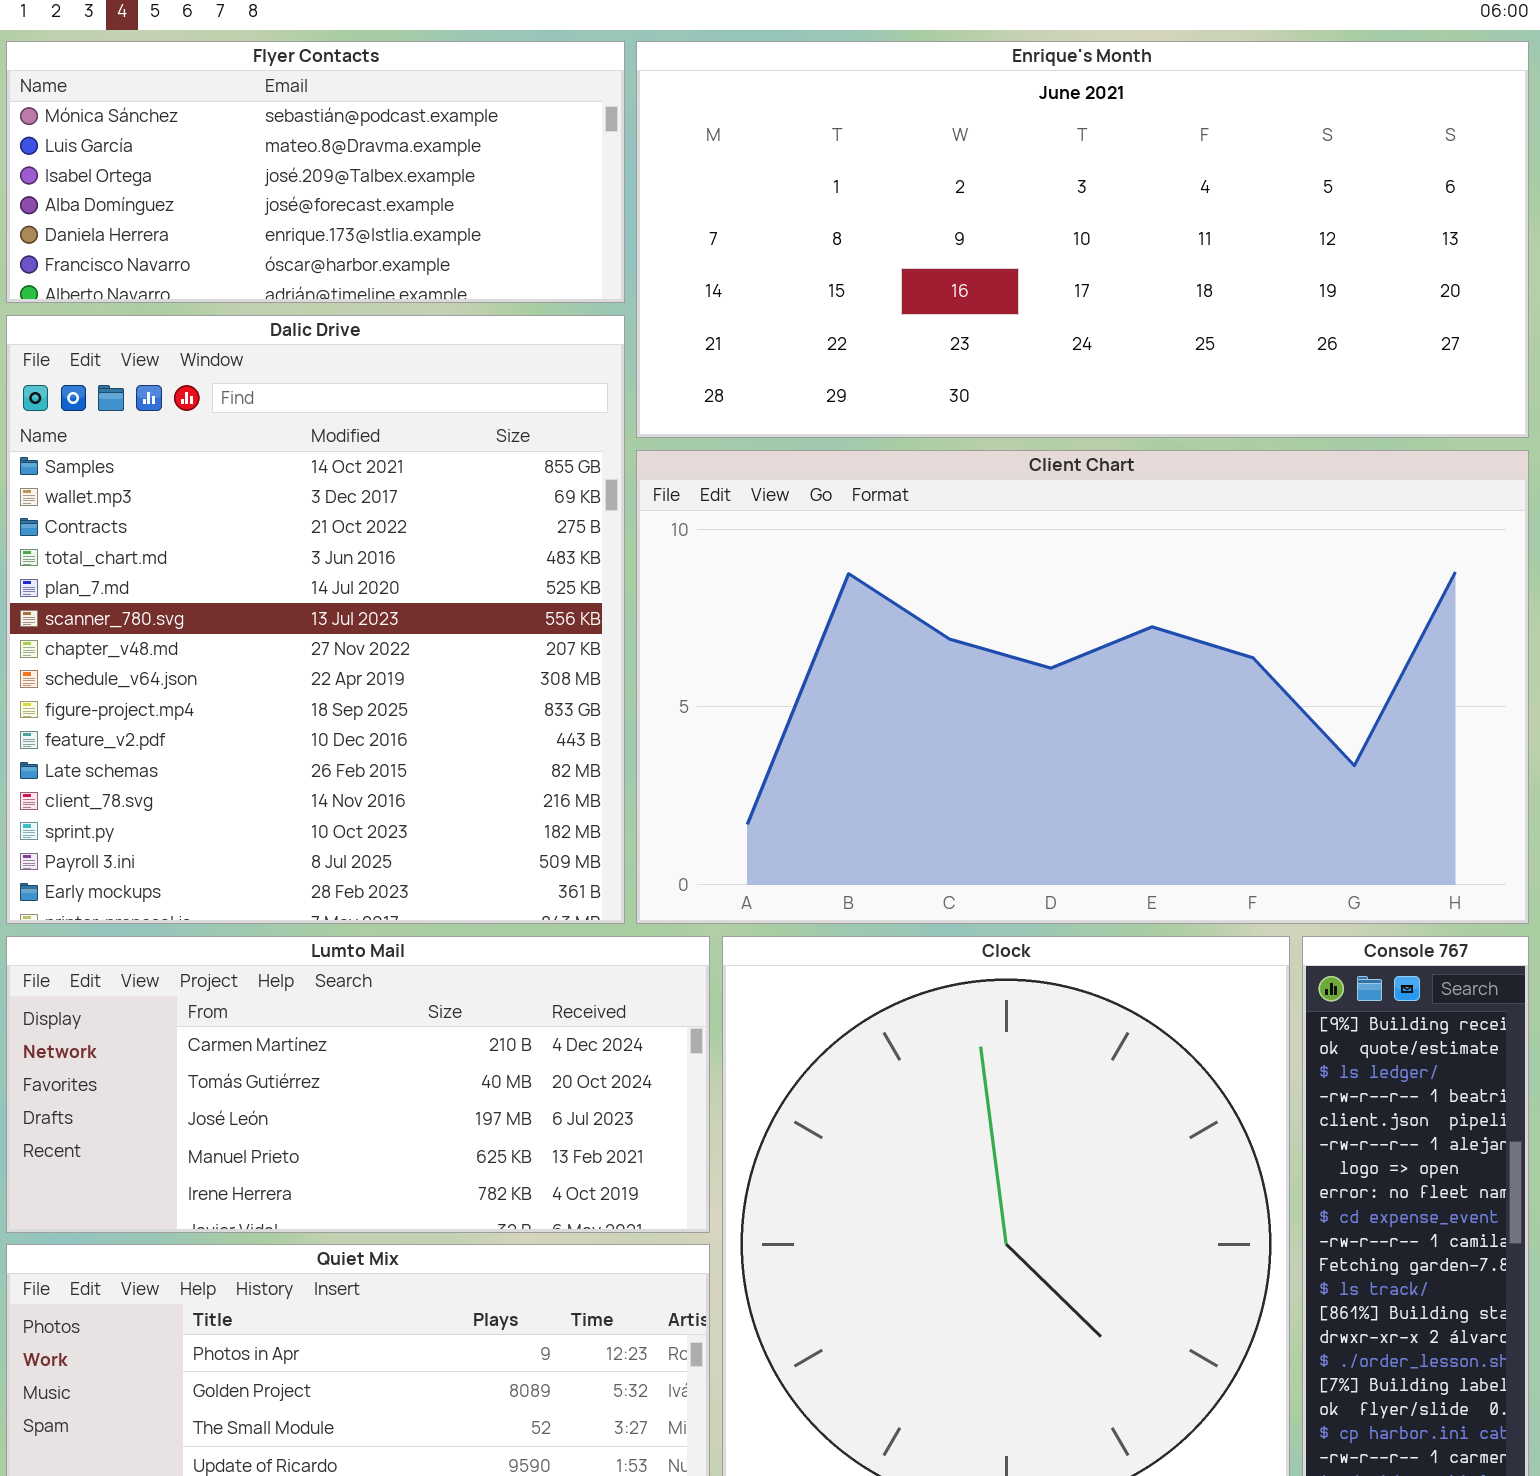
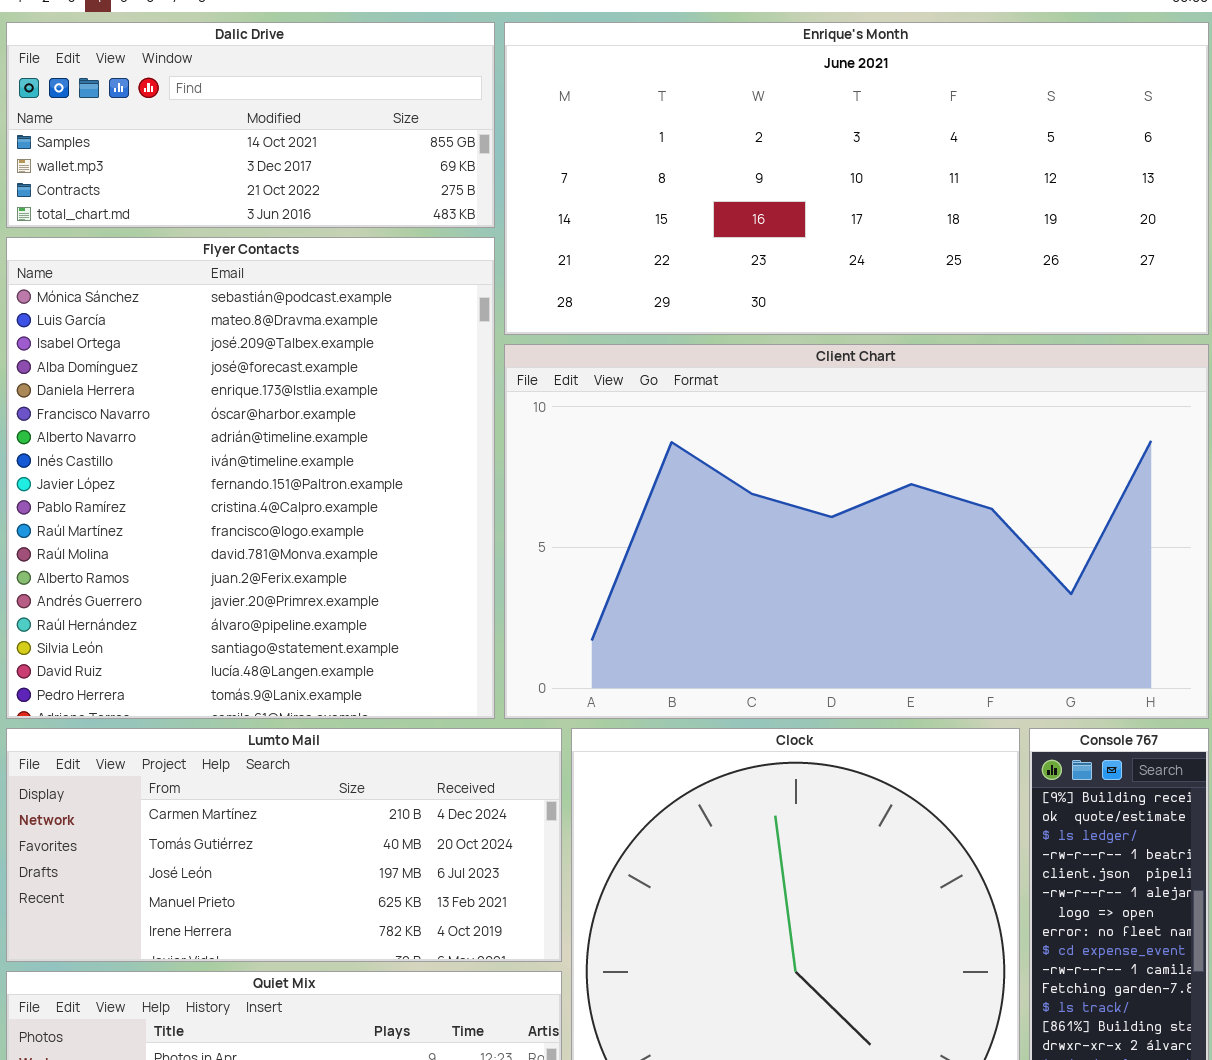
Flyer Contacts: [6,41,625,303] -> [6,237,495,719], moved, resized
Dalic Drive: [6,315,625,924] -> [6,22,495,228], moved, resized

